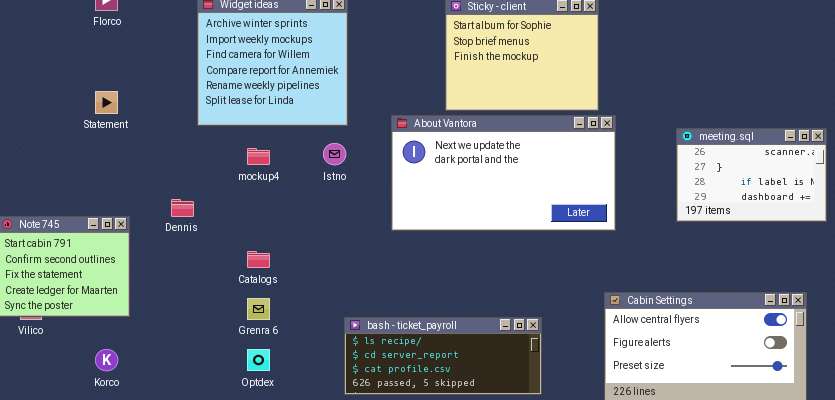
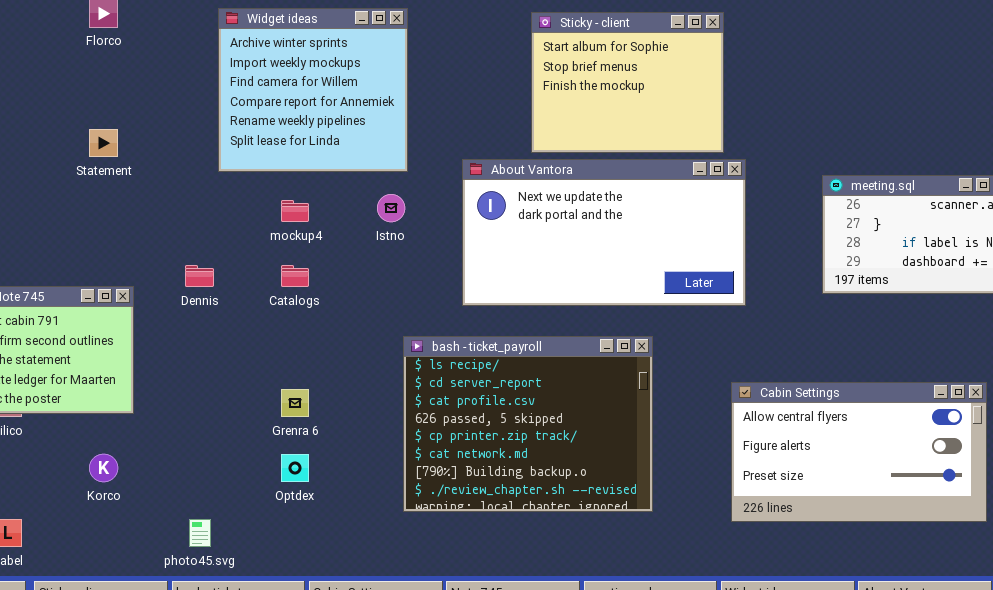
Catalogs: [247,251,270,268] -> [281,265,309,287], moved
bash - ticket_payroll: [344,317,542,395] -> [403,336,653,512], resized

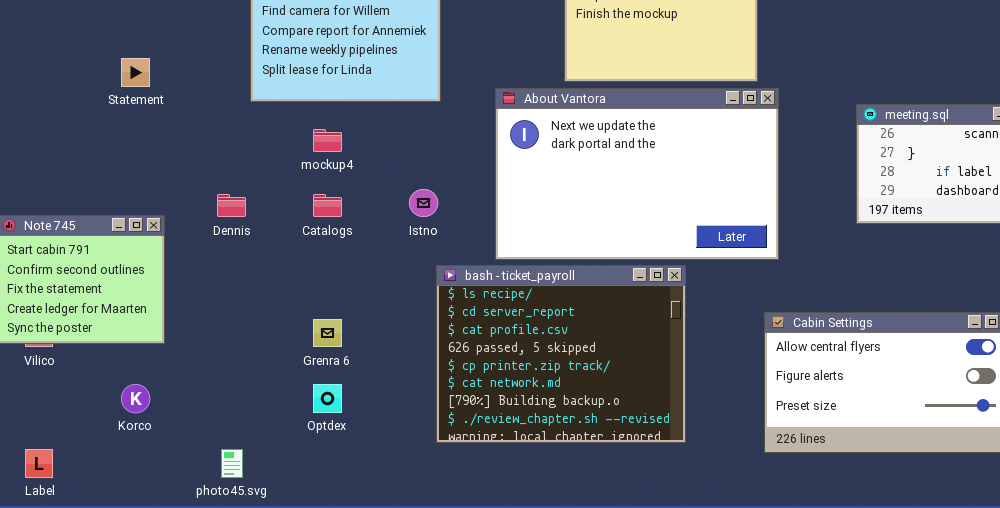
About Vantora: [462,159,746,306] -> [495,88,779,260], resized
Istno: [377,194,405,222] -> [409,189,438,217], moved

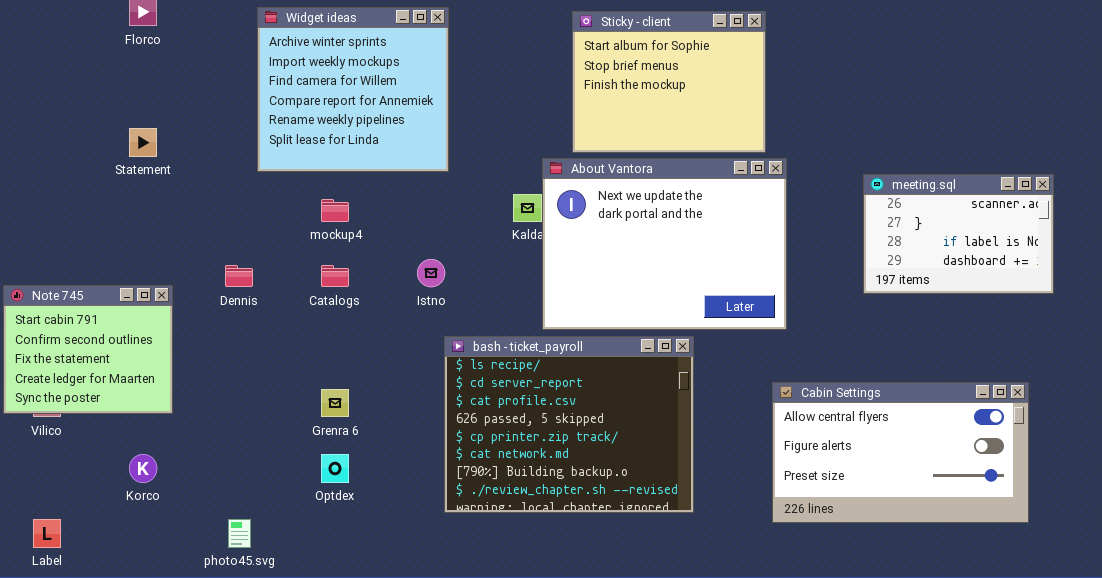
About Vantora: [495,88,779,260] -> [542,158,787,330], resized

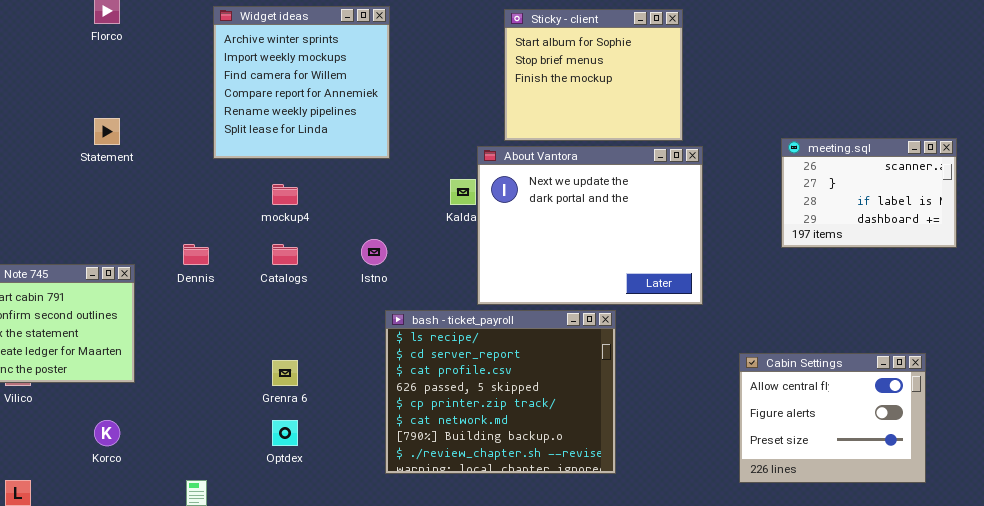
meeting.sql: [863,174,1054,294] -> [781,138,957,248], moved
Cabin Settings: [772,382,1029,523] -> [739,353,926,483], resized

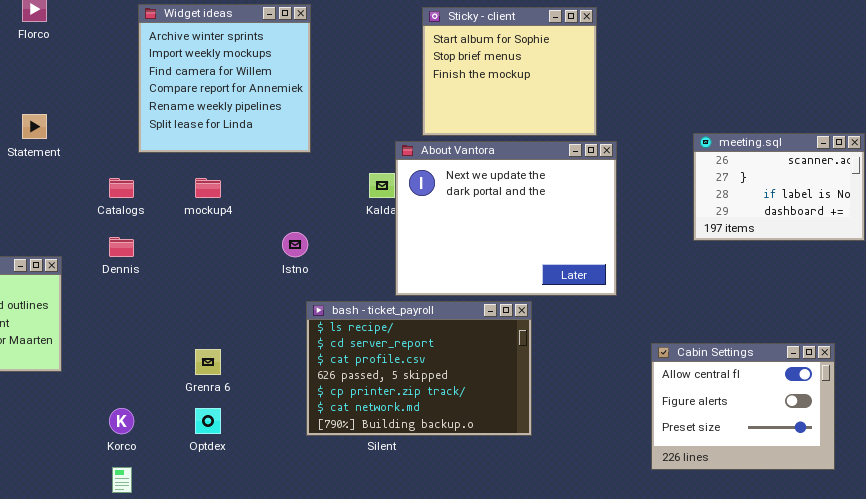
Catalogs: [272,244,298,265] -> [109,178,134,198], moved
bash - ticket_payroll: [385,310,616,474] -> [306,301,532,436], resized
Korco: [94,420,120,446] -> [109,408,134,434], moved

